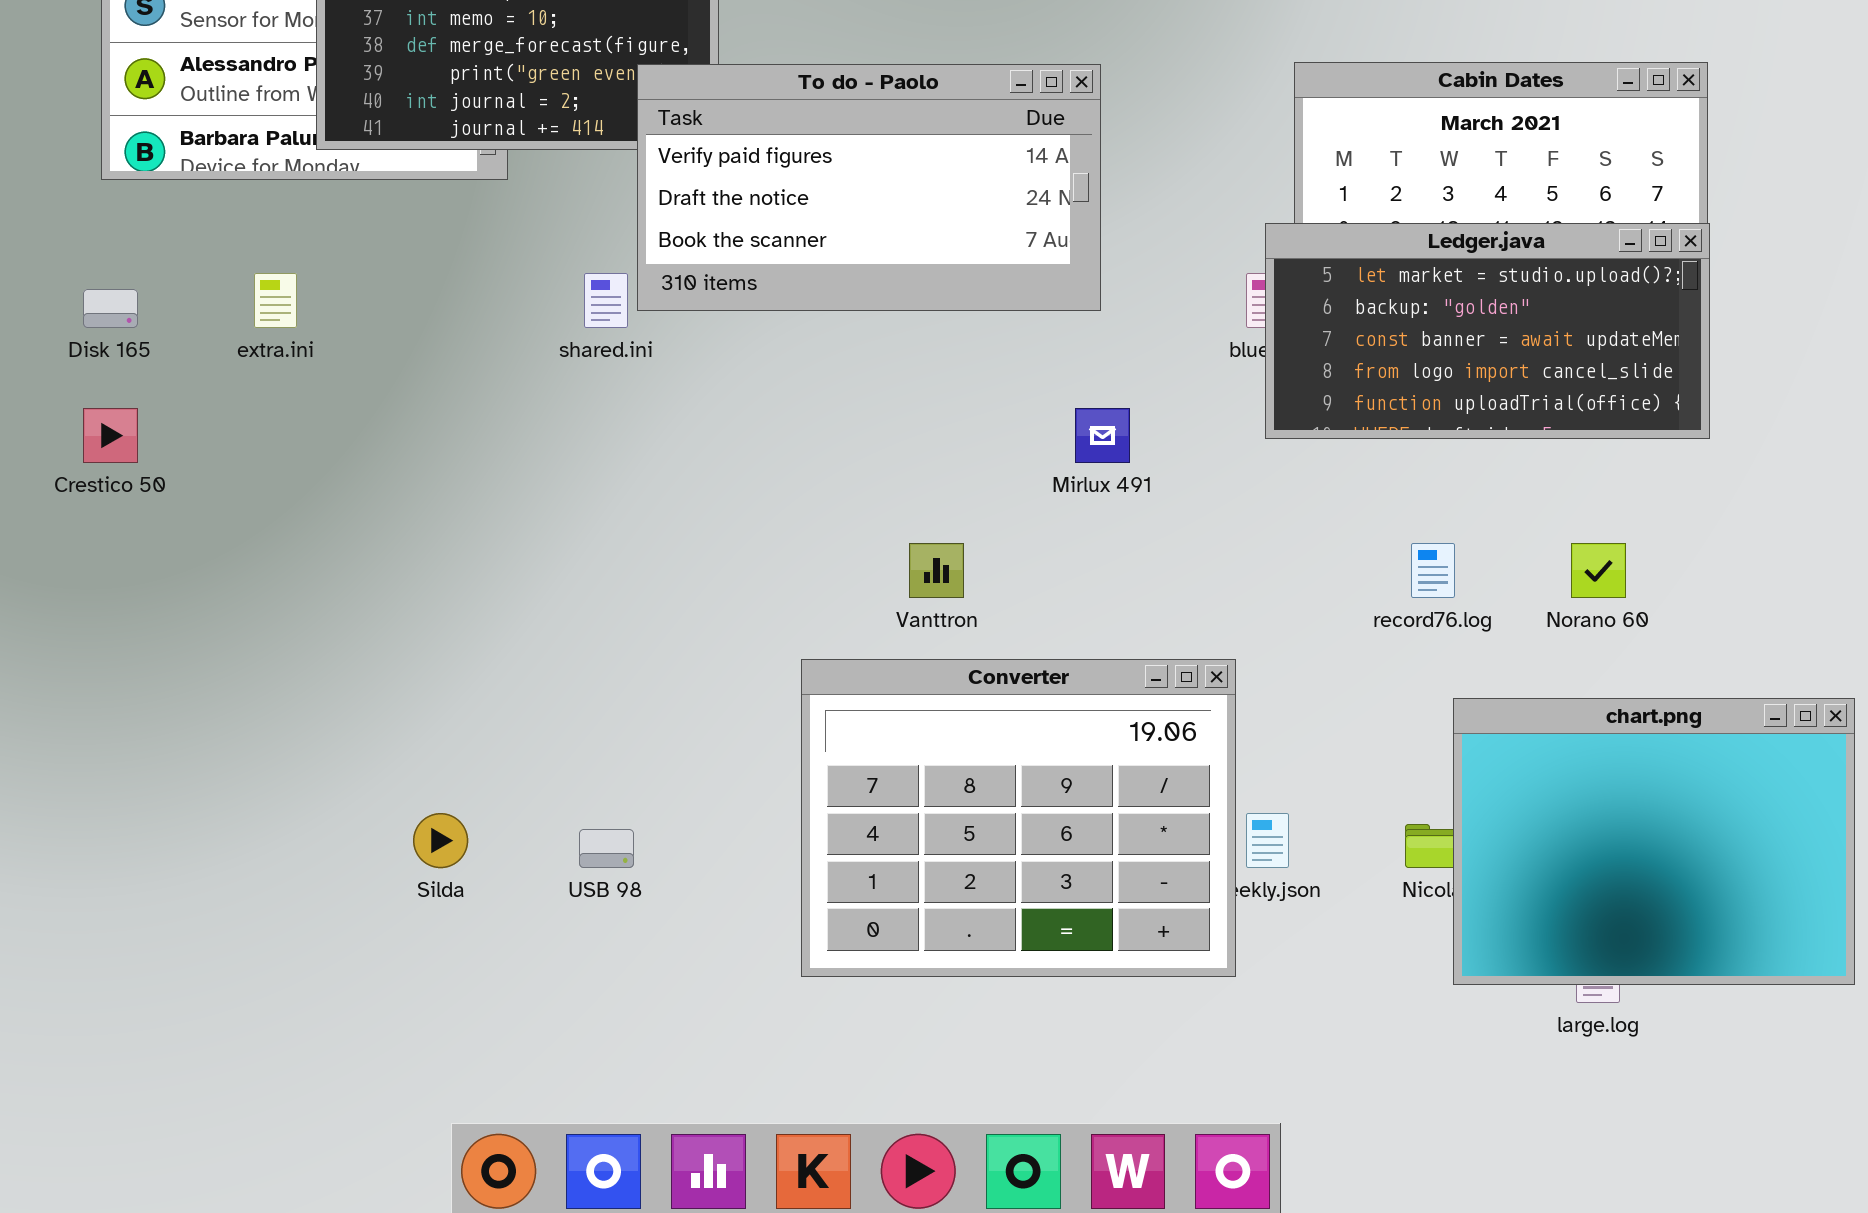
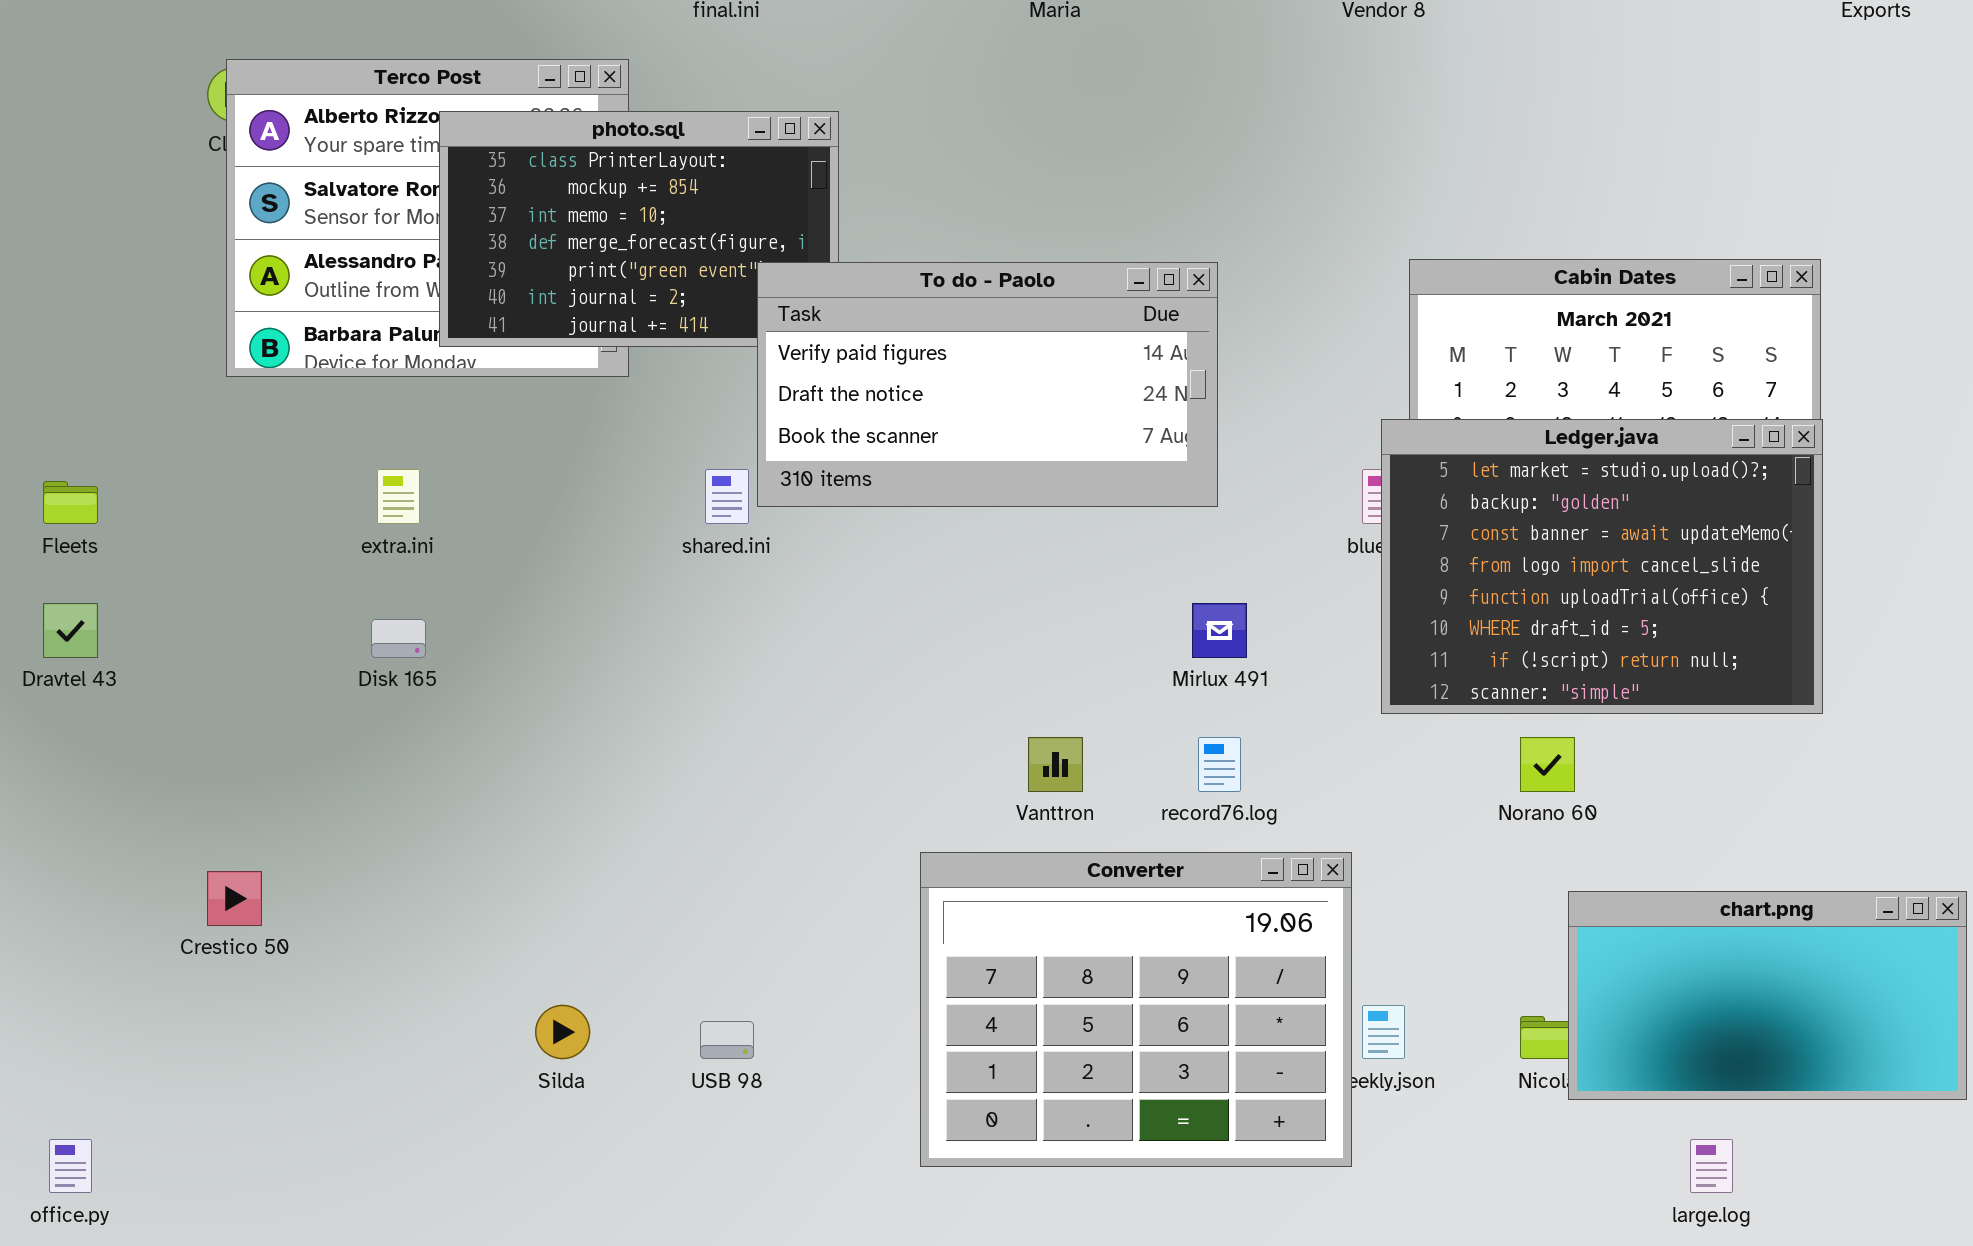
Ledger.java: [1265,223,1710,439] -> [1381,419,1823,714], resized
Disk 165: [83,289,138,328] -> [371,619,426,658], moved
Crestico 50: [83,408,138,463] -> [207,871,262,926], moved
record76.log: [1411,543,1455,598] -> [1198,737,1241,792], moved
Norano 60: [1571,543,1626,598] -> [1520,737,1575,792], moved
chart.png: [1453,698,1855,985] -> [1568,891,1967,1100], resized

